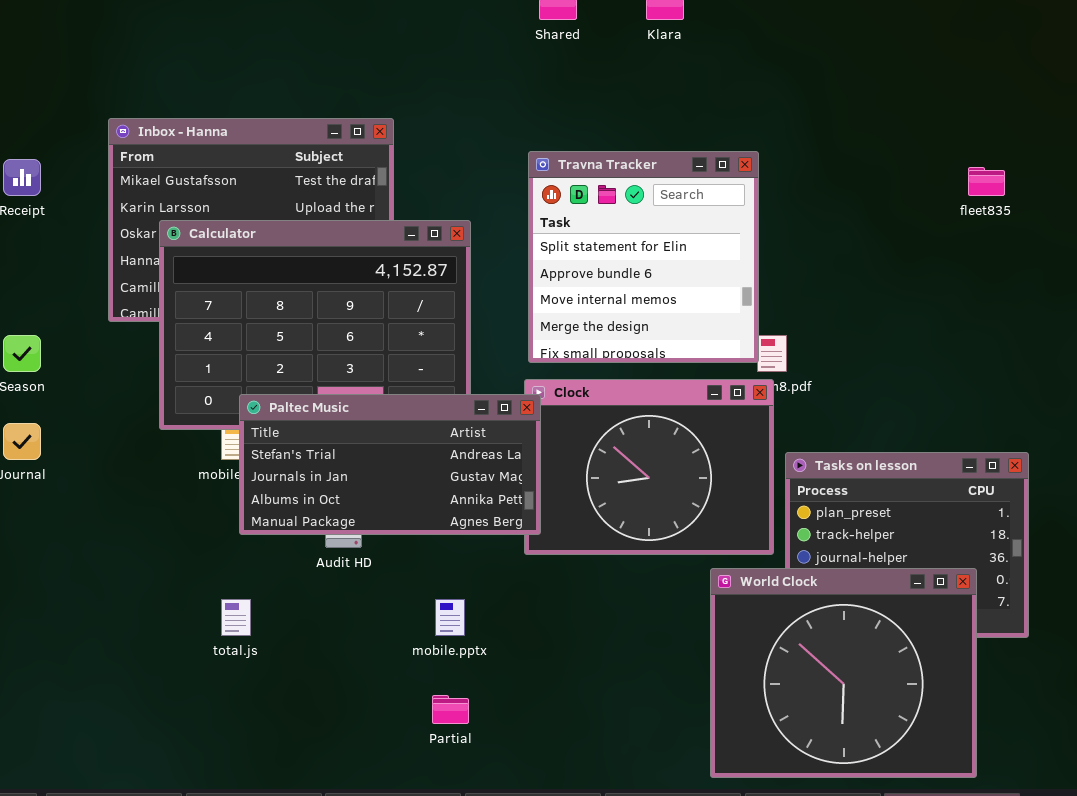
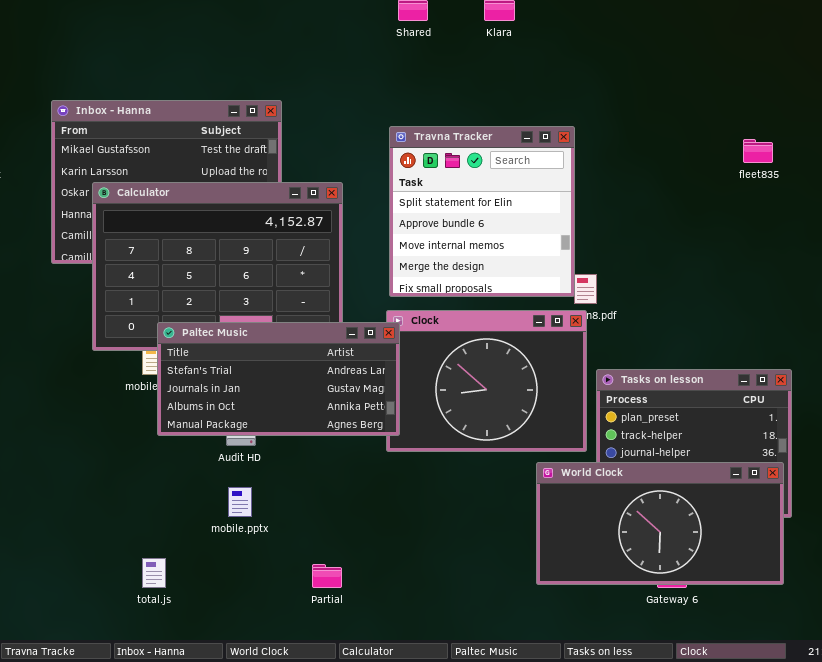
World Clock: [710,568,977,778] -> [536,462,784,585], resized
total.js: [221,599,251,636] -> [142,558,166,588], moved
mobile.pptx: [435,599,465,636] -> [228,487,252,517], moved

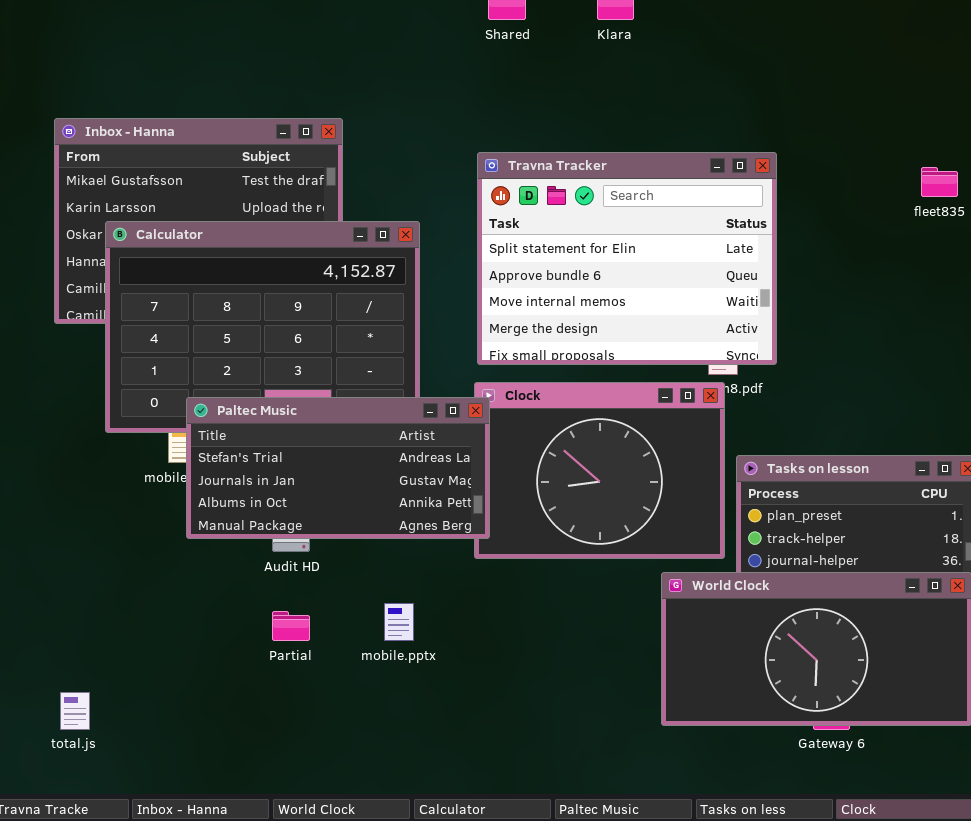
Travna Tracker: [389,126,575,297] -> [477,152,777,365], resized
mobile.pptx: [228,487,252,517] -> [384,603,414,641], moved
total.js: [142,558,166,588] -> [60,692,90,730], moved
Partial: [312,564,342,588] -> [272,611,310,641], moved

